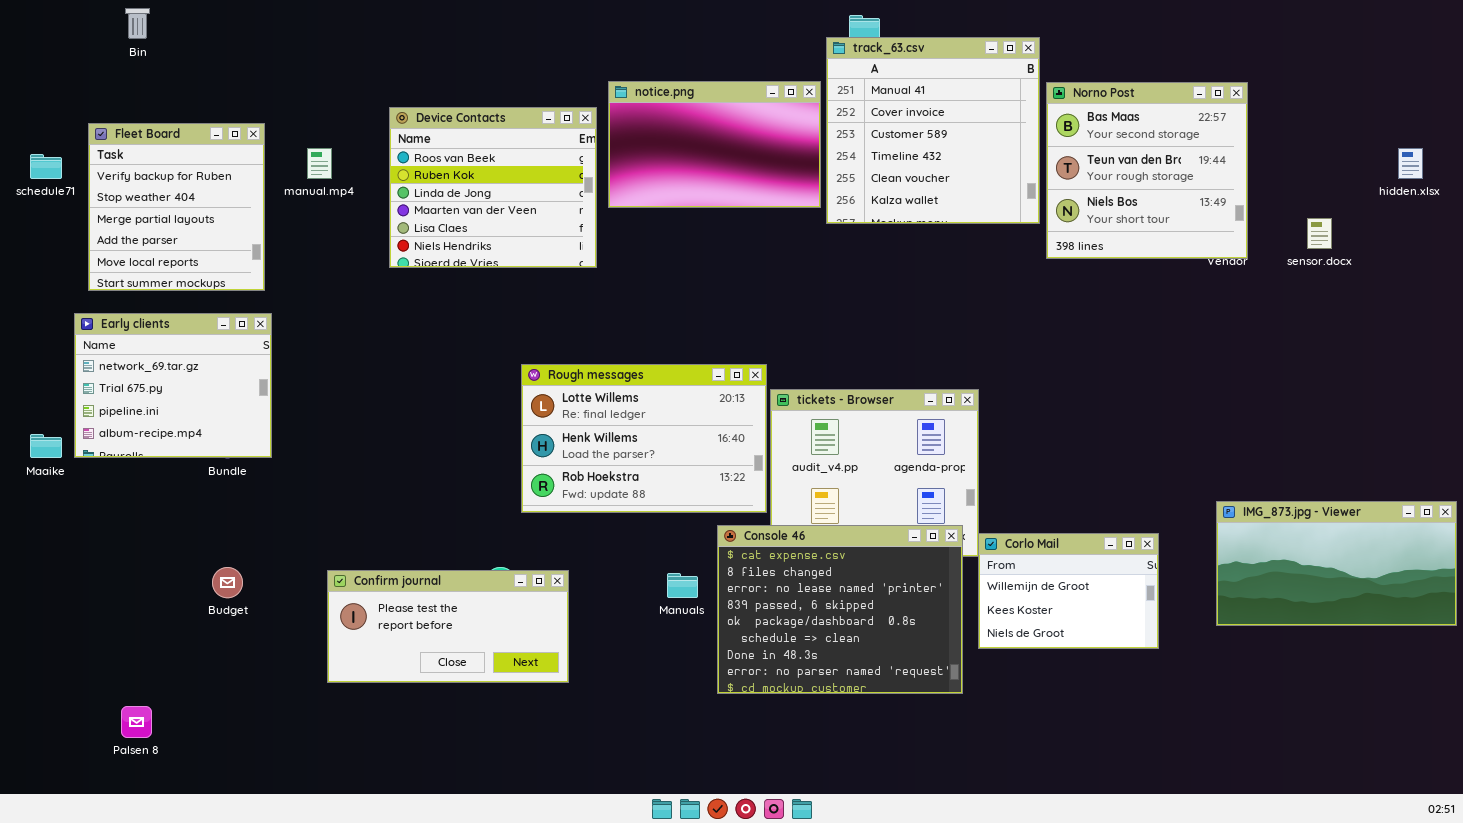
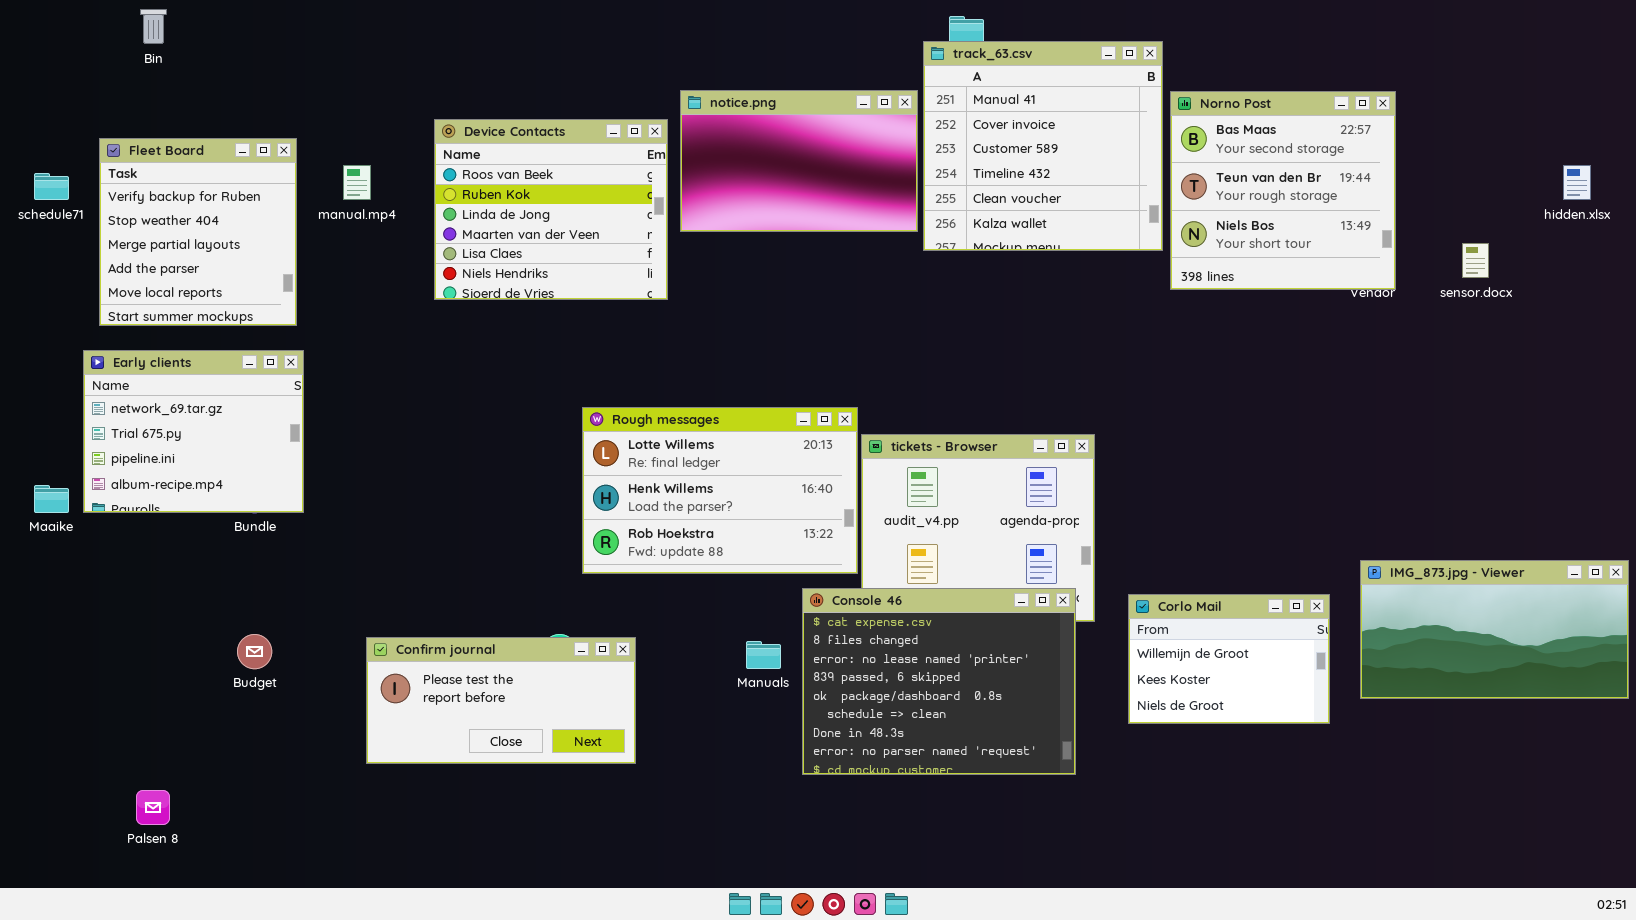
Corlo Mail: [978,533,1159,649] -> [1128,594,1330,724], moved

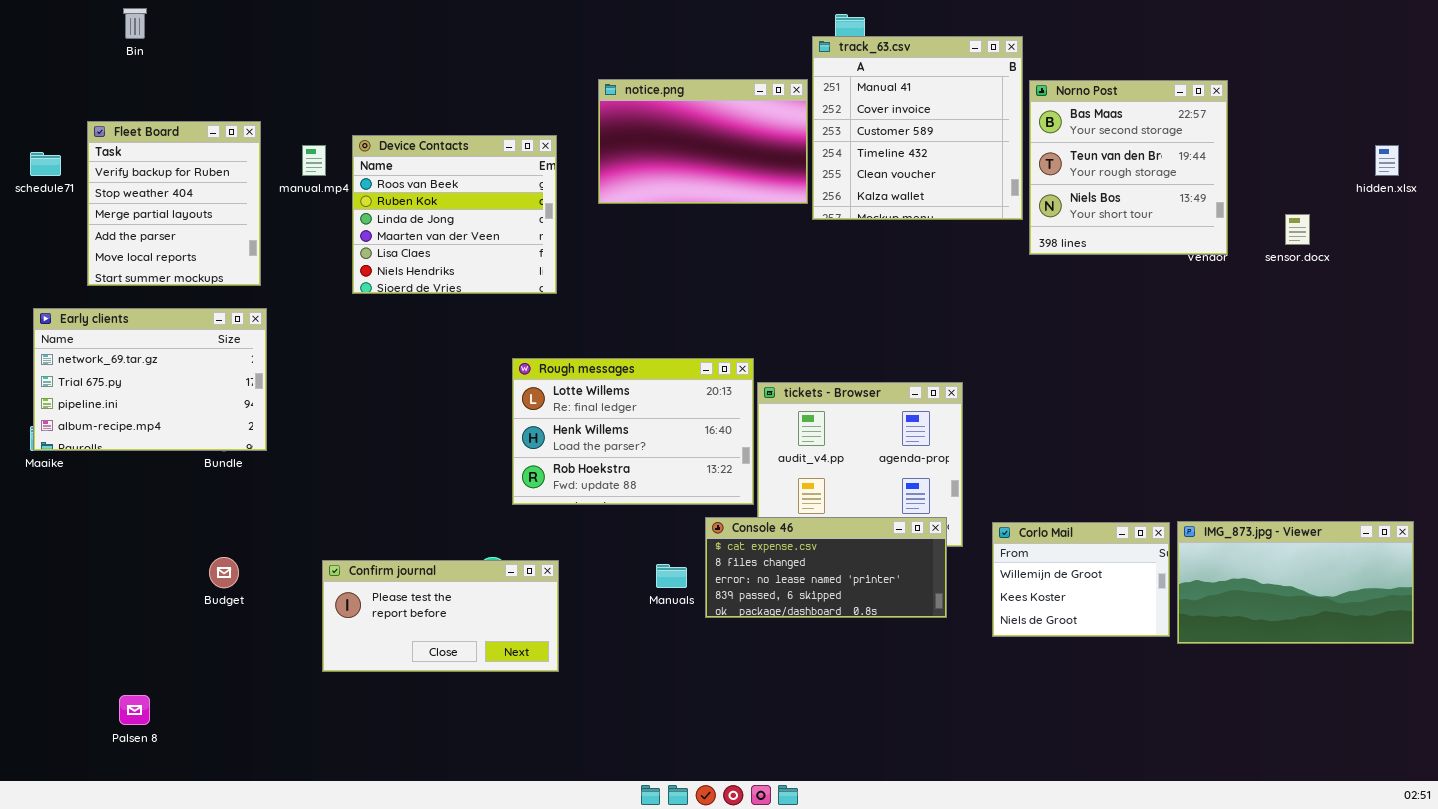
Device Contacts: [434,119,668,300] -> [352,135,557,294], moved
Early clients: [83,350,304,513] -> [33,308,267,451], resized
IMG_873.jpg - Viewer: [1360,560,1629,699] -> [1177,521,1414,644], moved
Console 46: [802,588,1076,775] -> [705,517,947,618], resized

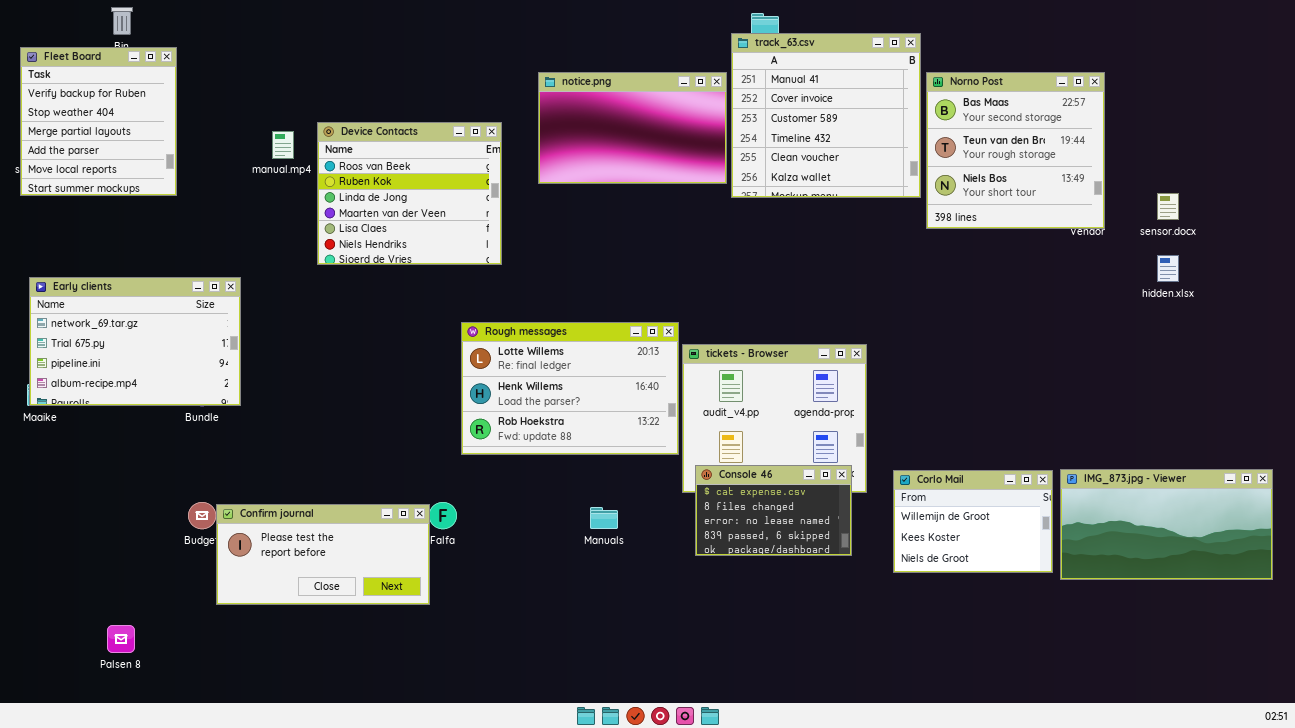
Fleet Board: [87,121,261,286] -> [20,47,177,196], moved
hidden.xlsx: [1375,145,1399,176] -> [1157,255,1179,282], moved
Console 46: [705,517,947,618] -> [695,465,852,556], resized
Confirm journal: [322,560,559,672] -> [216,504,430,605], moved

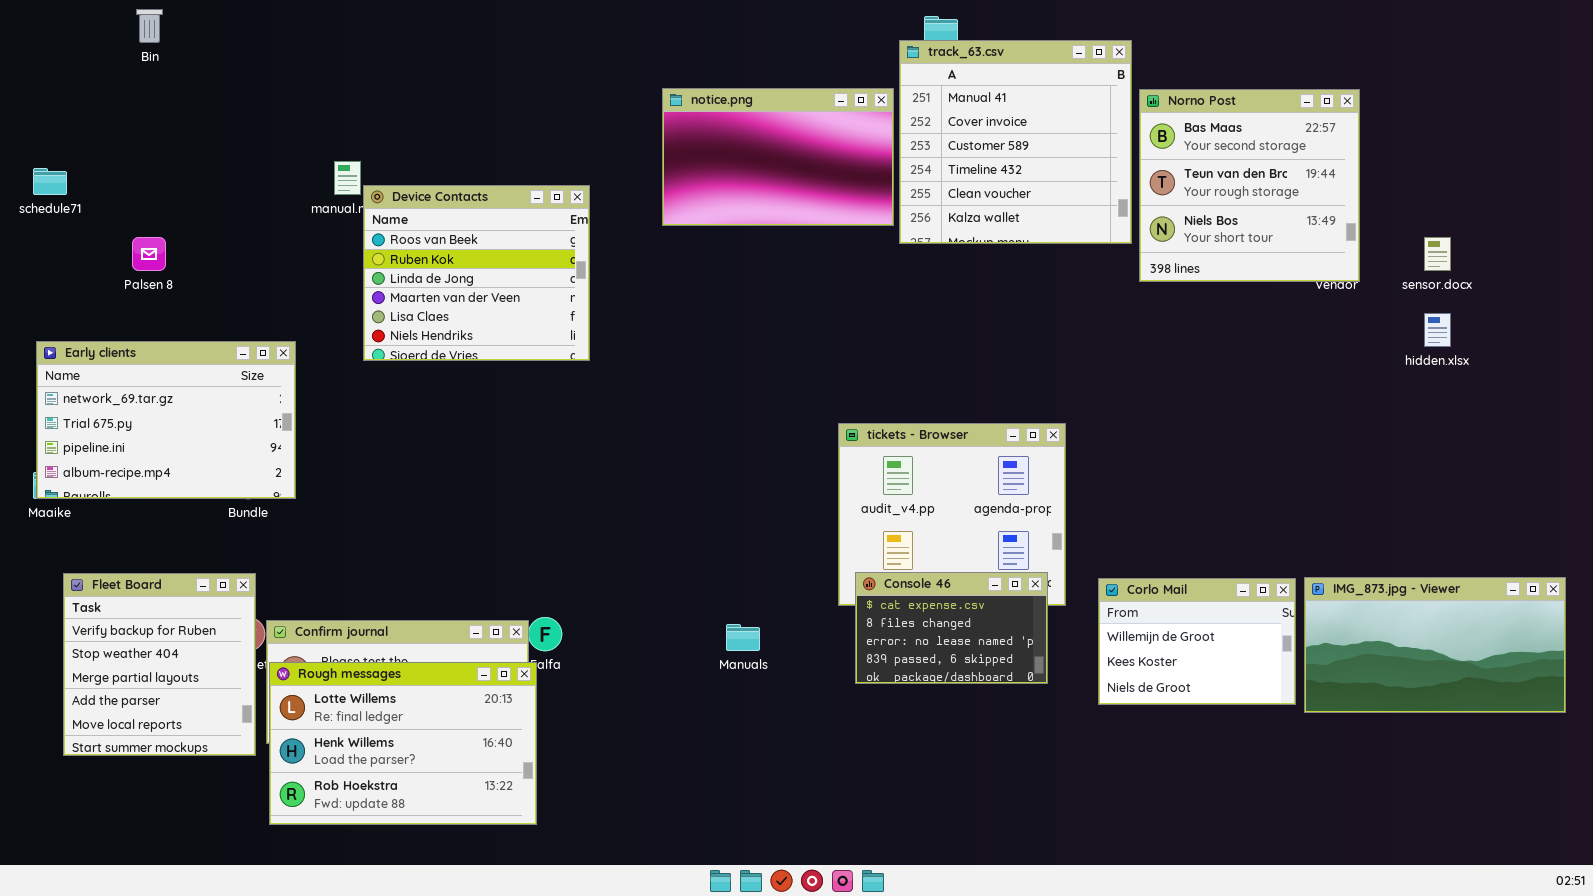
Fleet Board: [20,47,177,196] -> [63,573,256,756], moved
Device Contacts: [317,122,502,265] -> [363,185,590,361], moved
Rough messages: [461,322,679,455] -> [269,662,537,825], moved
Palsen 8: [107,625,135,653] -> [132,237,166,271], moved

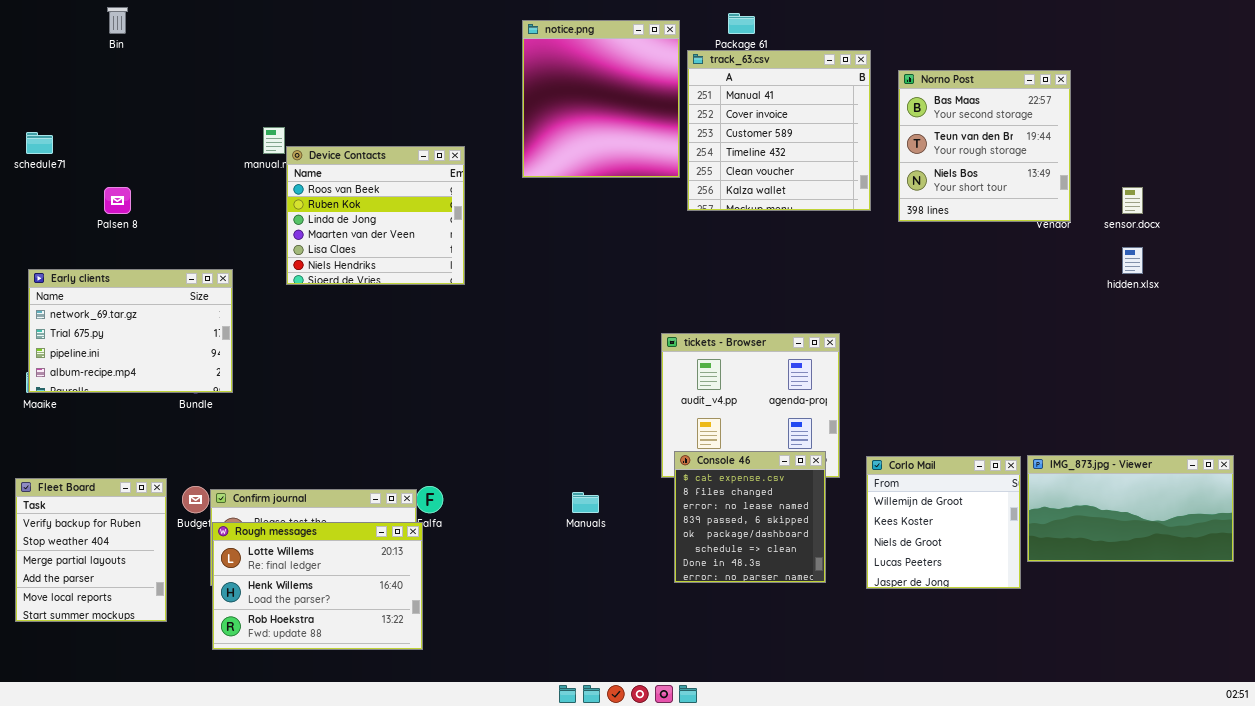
track_63.csv: [899,40,1132,244] -> [687,50,871,211], moved
notice.png: [662,88,894,226] -> [522,20,680,178], resized
Console 46: [855,572,1048,684] -> [674,451,826,583], resized
Fleet Board: [63,573,256,756] -> [15,478,167,622], moved
Corlo Mail: [1098,578,1296,705] -> [866,456,1021,589], resized

